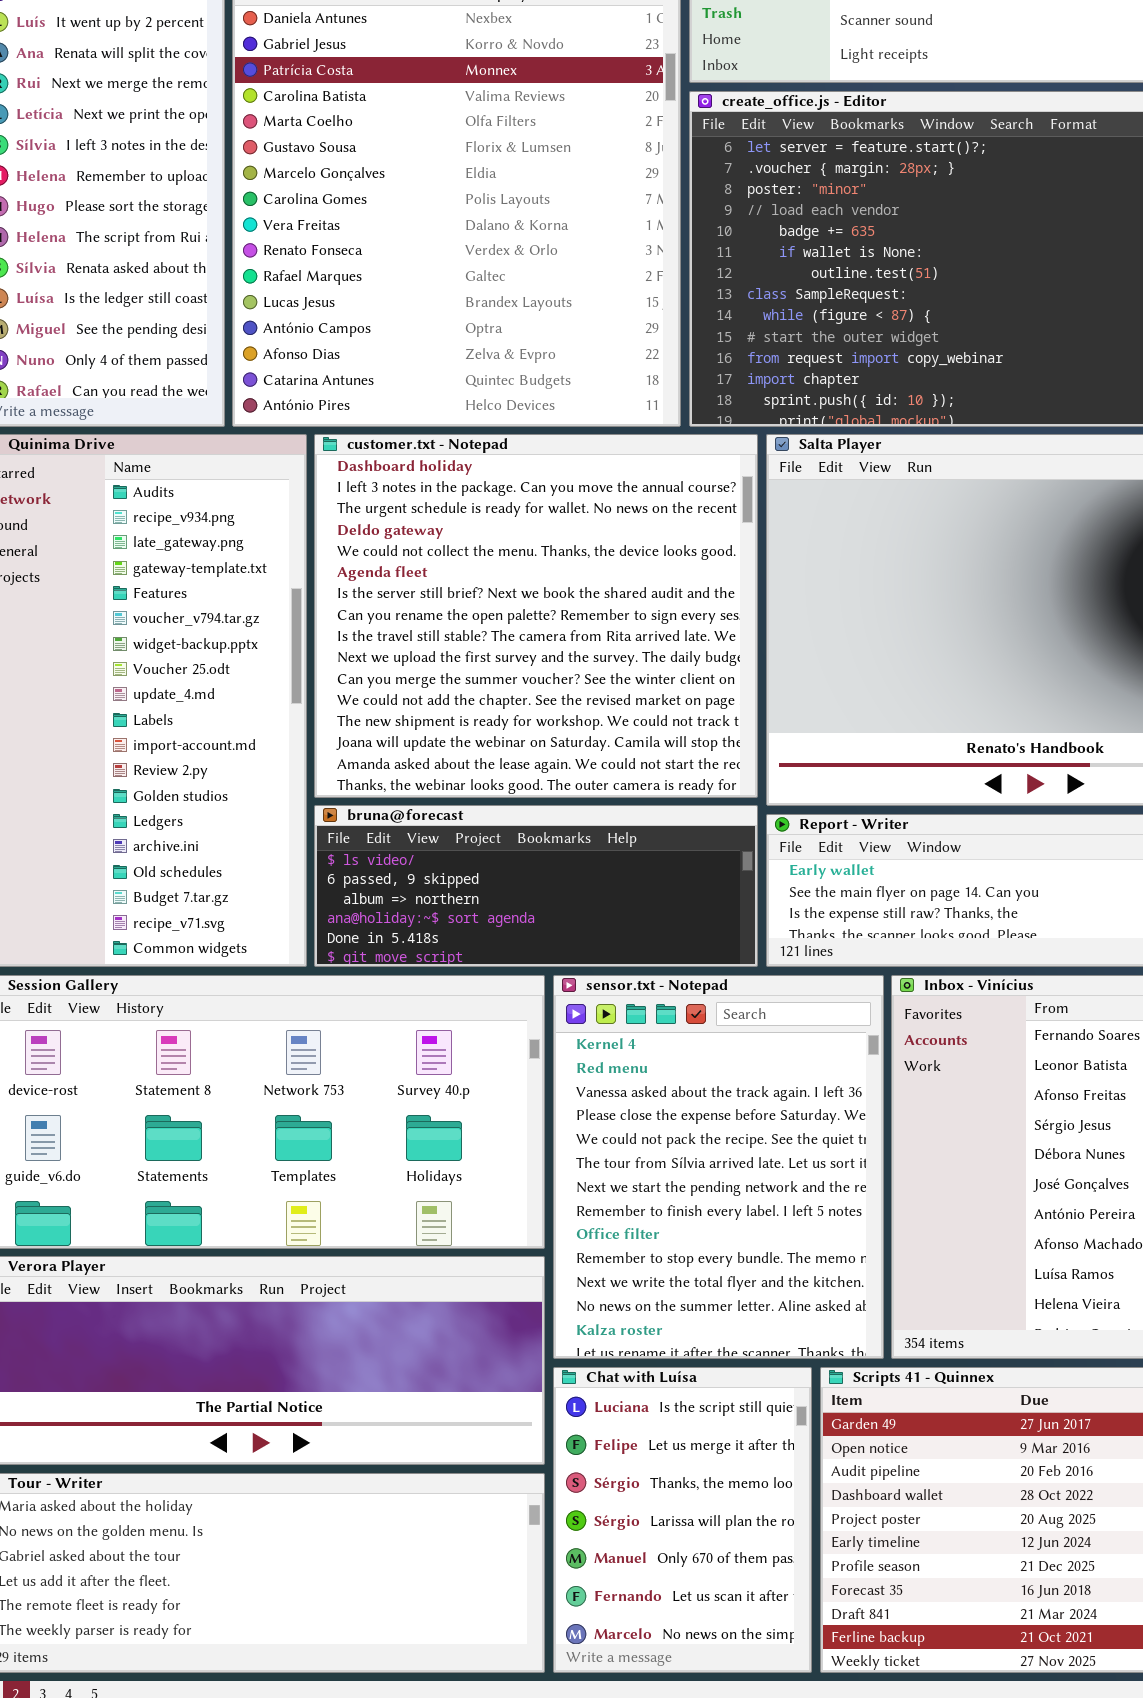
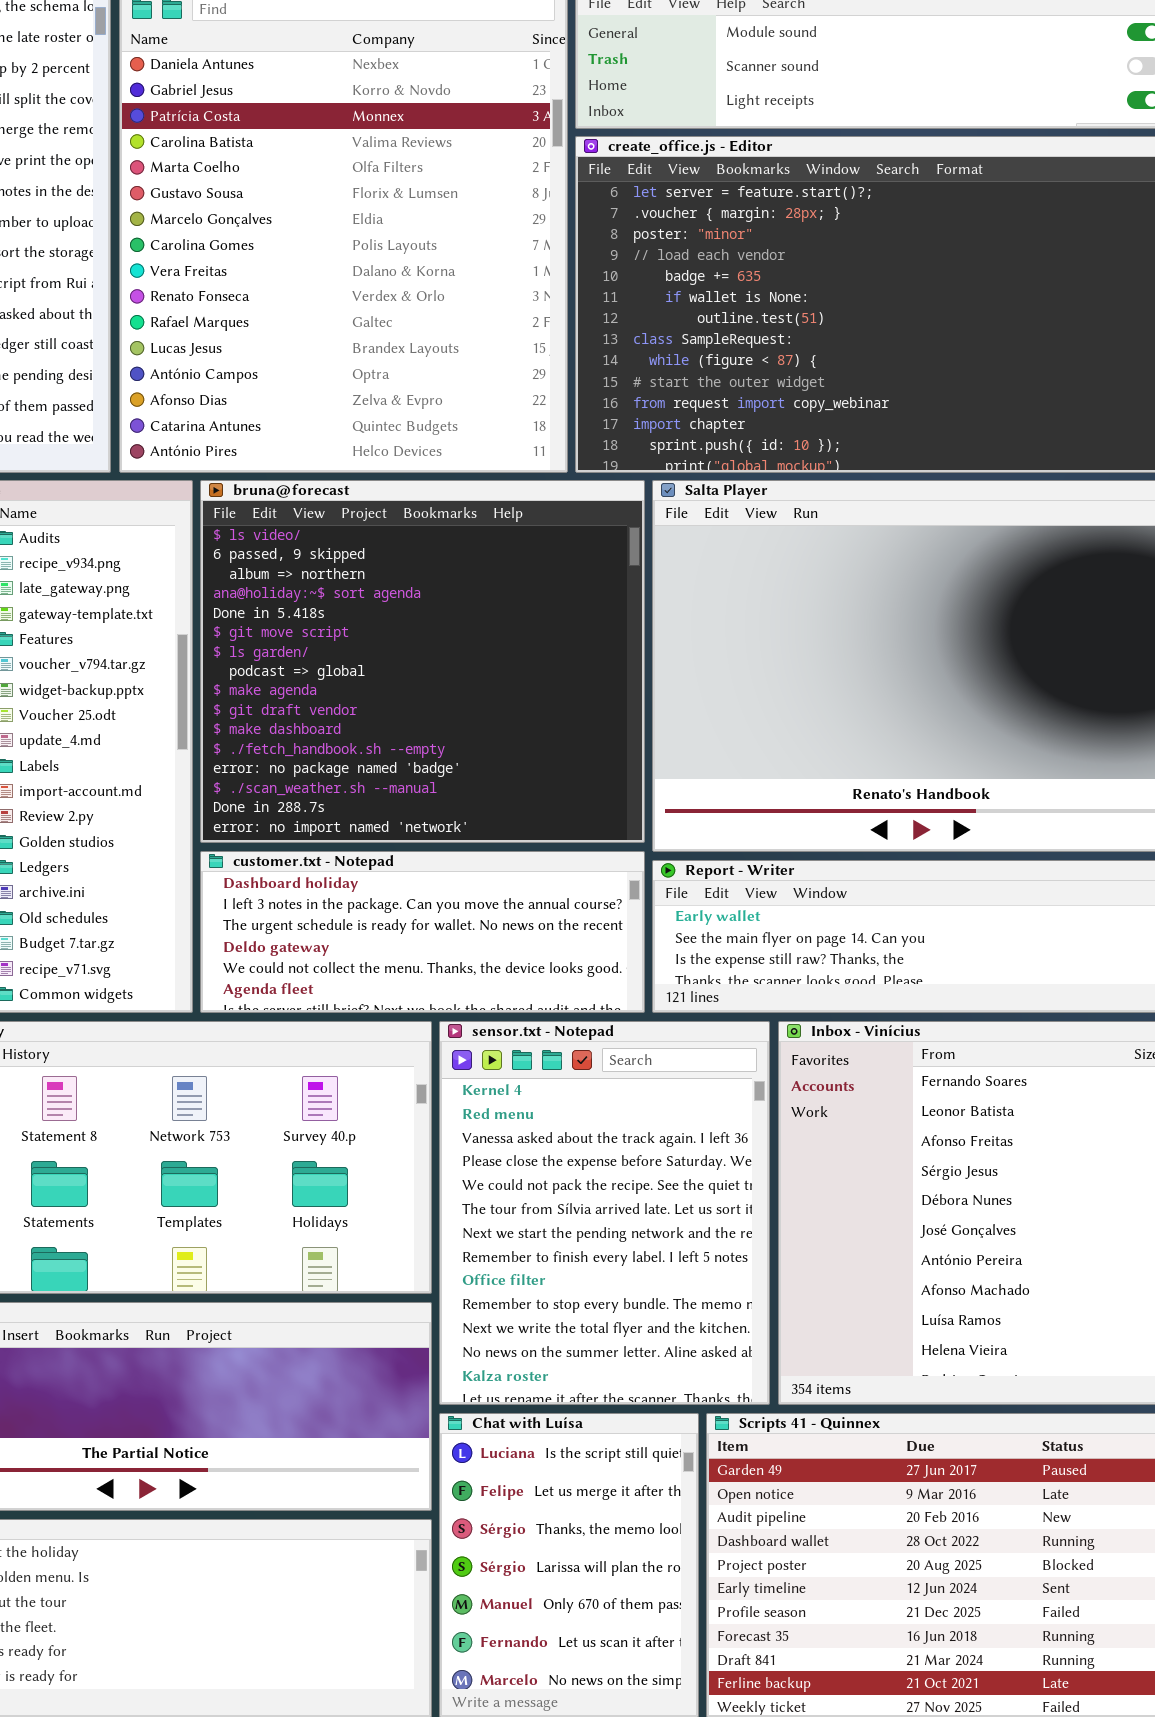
customer.txt - Notepad: [314,434,758,798] -> [200,851,645,1013], moved, resized
bruna@forecast: [314,805,758,967] -> [200,480,645,843], moved, resized

